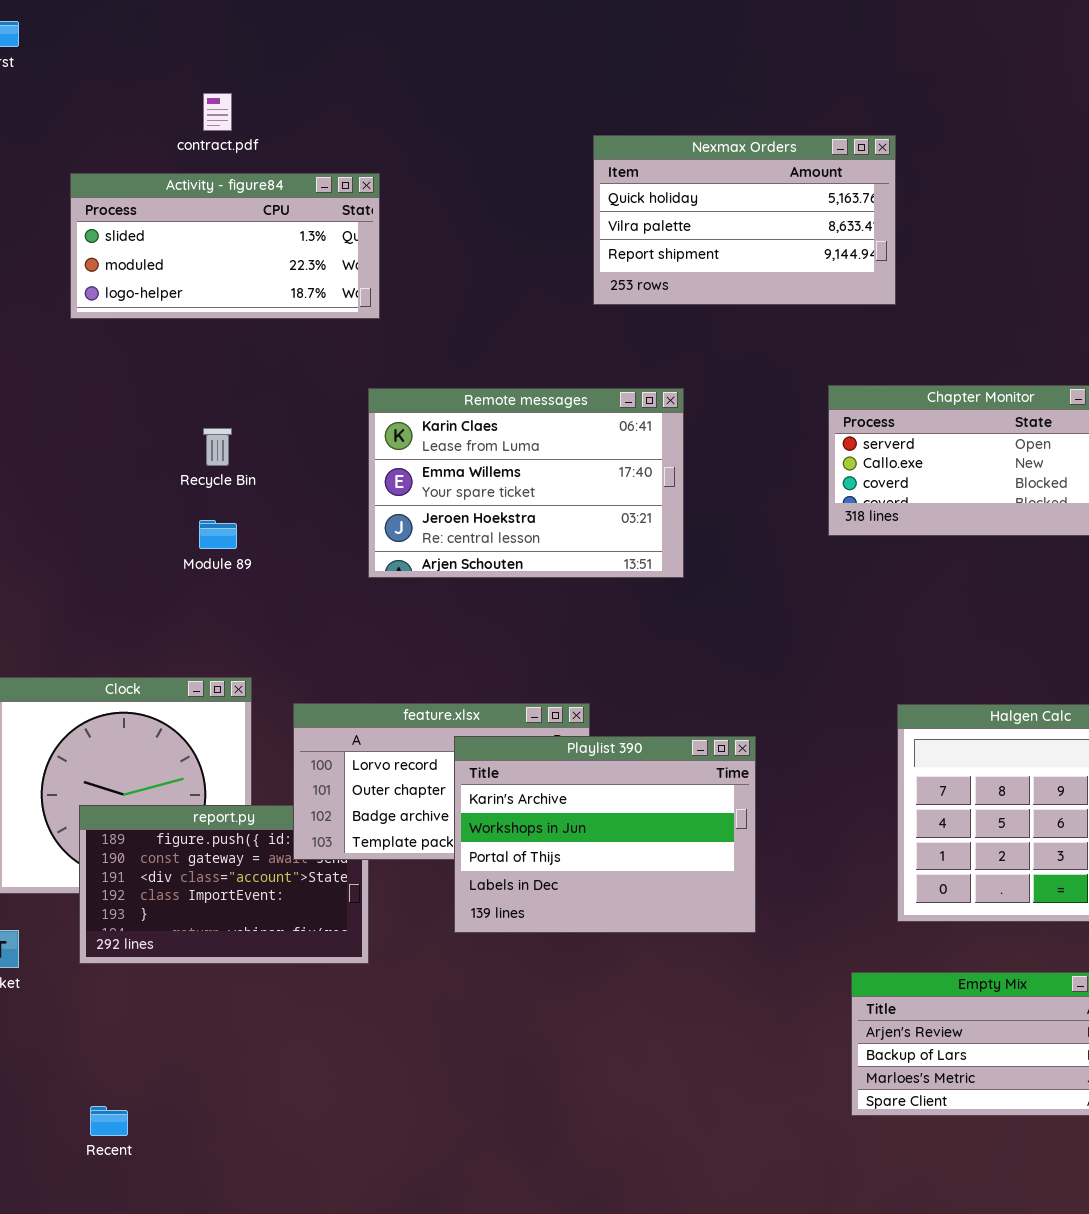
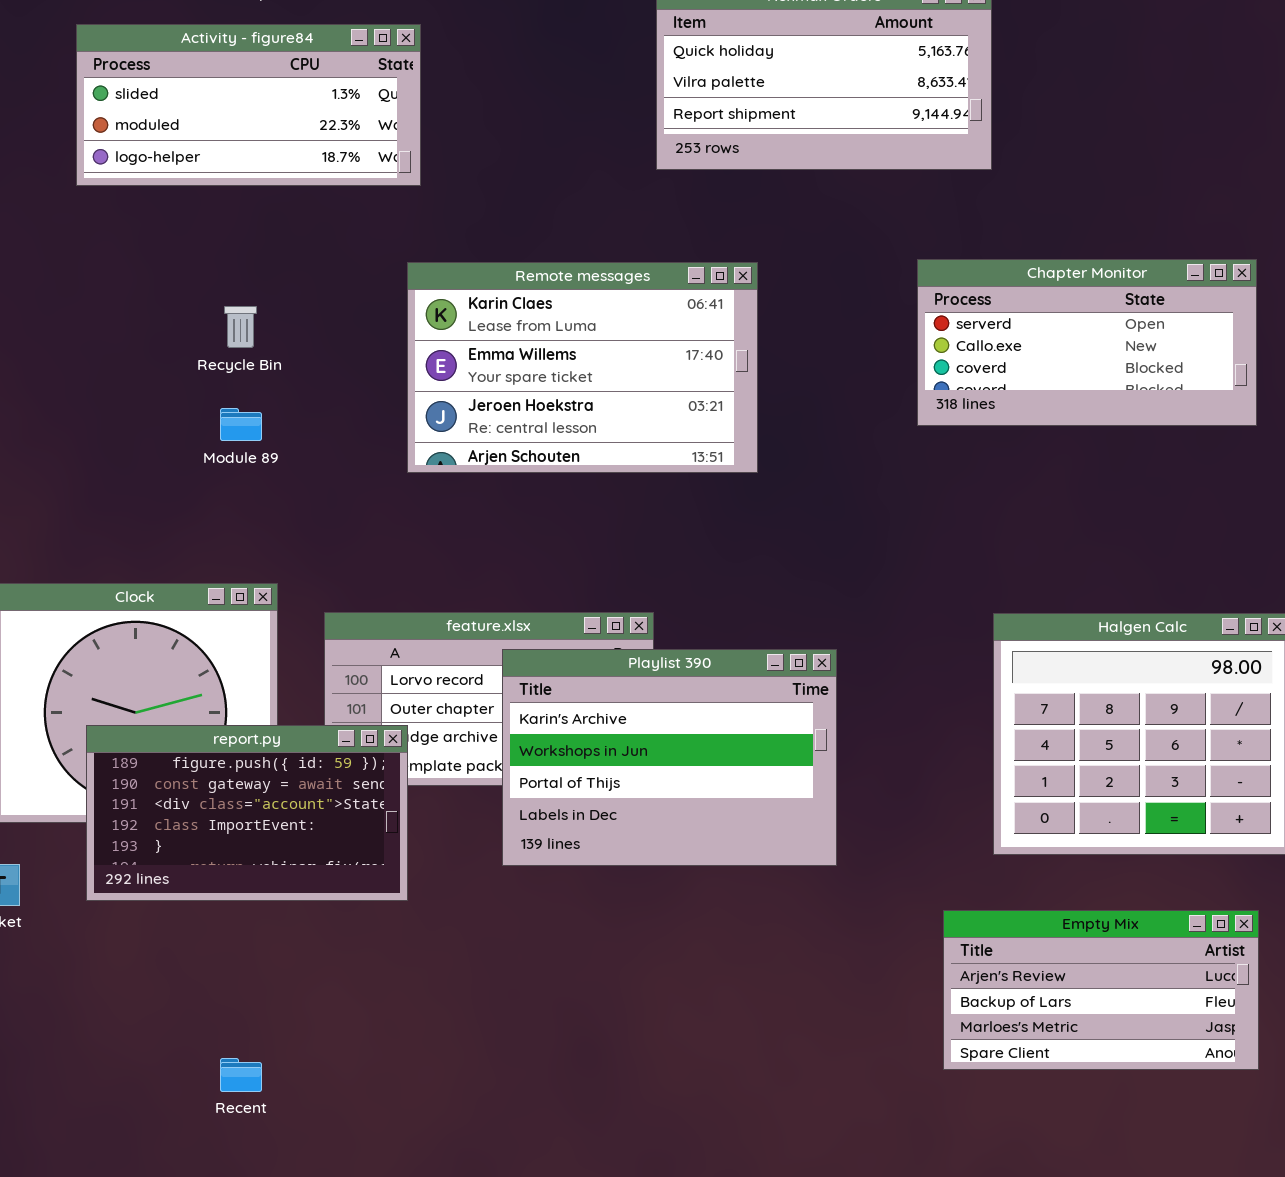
report.py: [79,805,369,964] -> [86,725,408,901], raised
Recent: [90,1106,128,1136] -> [220,1058,262,1092], moved

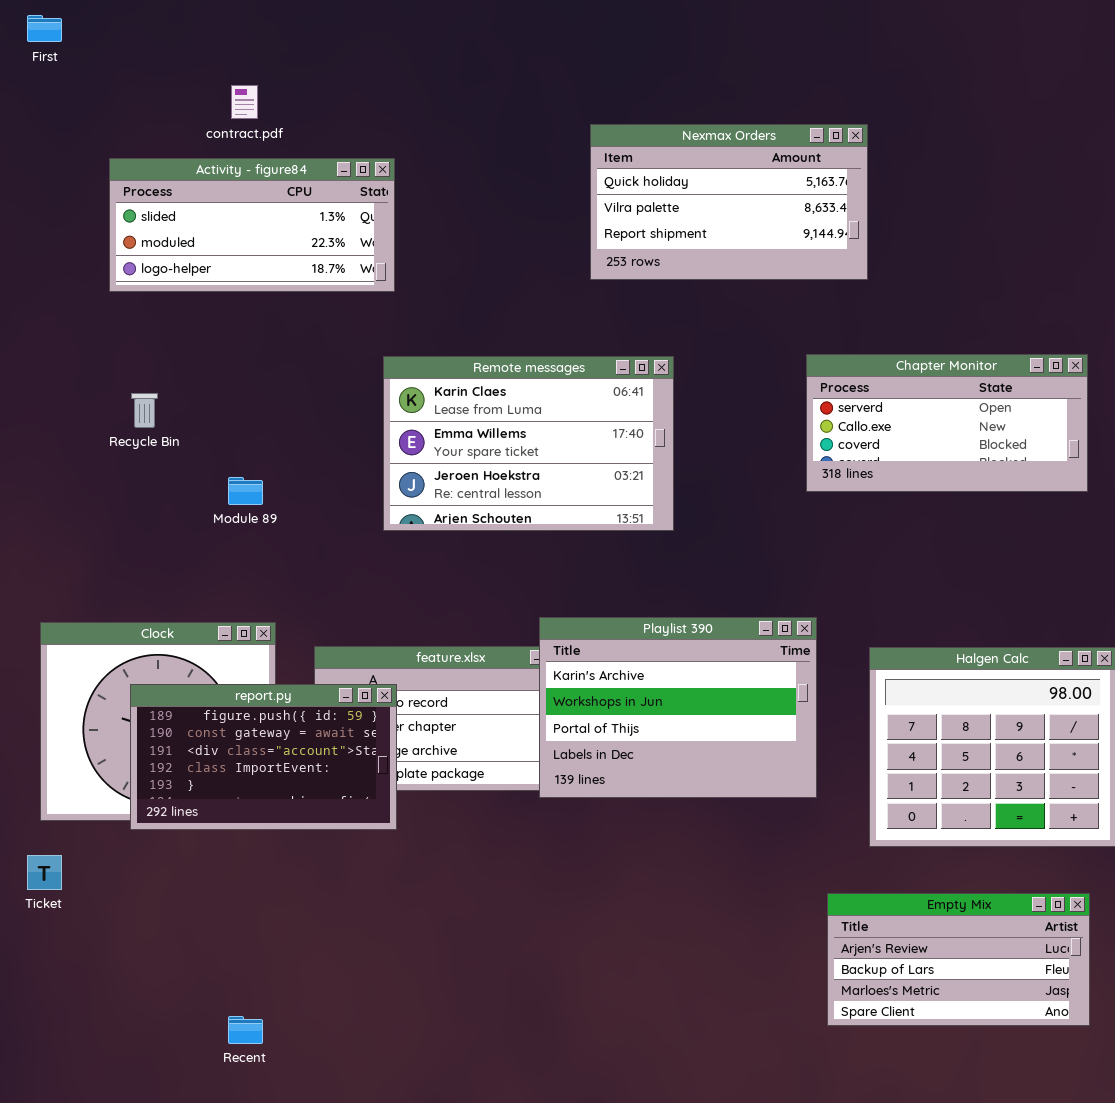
Recycle Bin: [224,306,257,348] -> [131,393,158,428], moved
Playlist 390: [502,649,837,866] -> [539,617,817,798], moved
report.py: [86,725,408,901] -> [130,684,397,830], moved

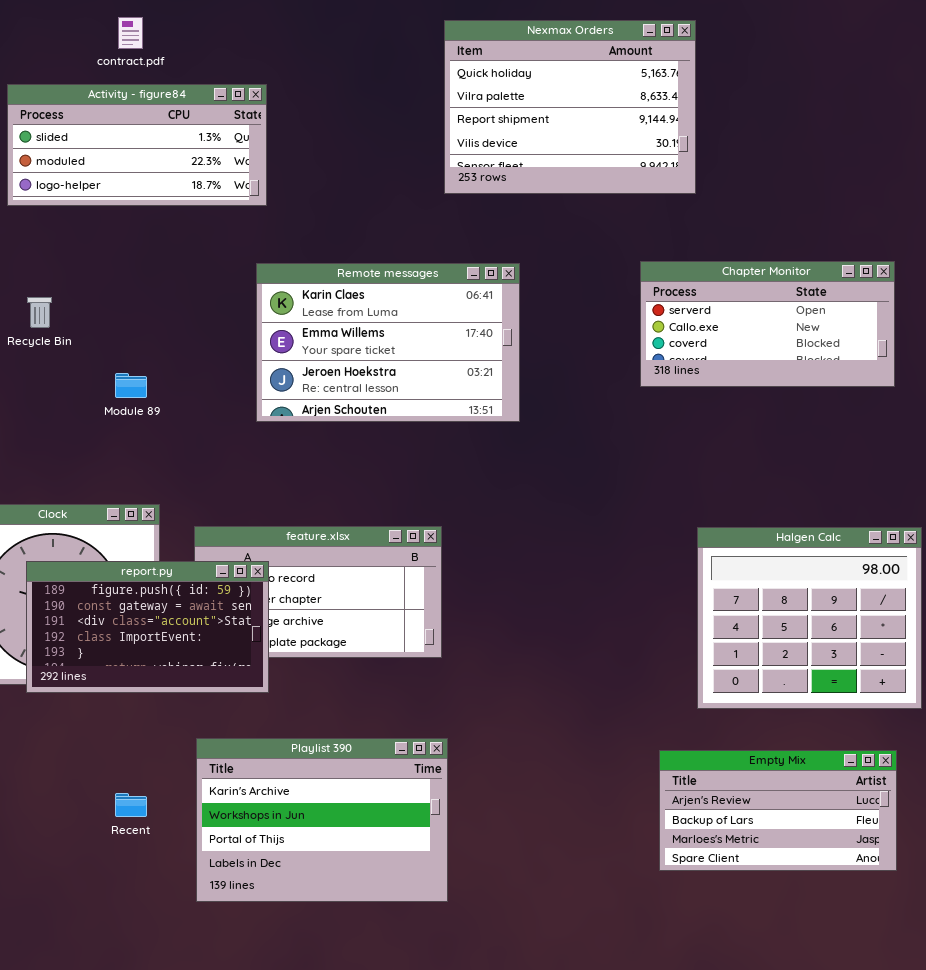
Nexmax Orders: [590,124,868,280] -> [444,20,696,194], resized
Playlist 390: [539,617,817,798] -> [196,738,448,902], moved
Recent: [228,1016,263,1044] -> [115,793,147,817], moved

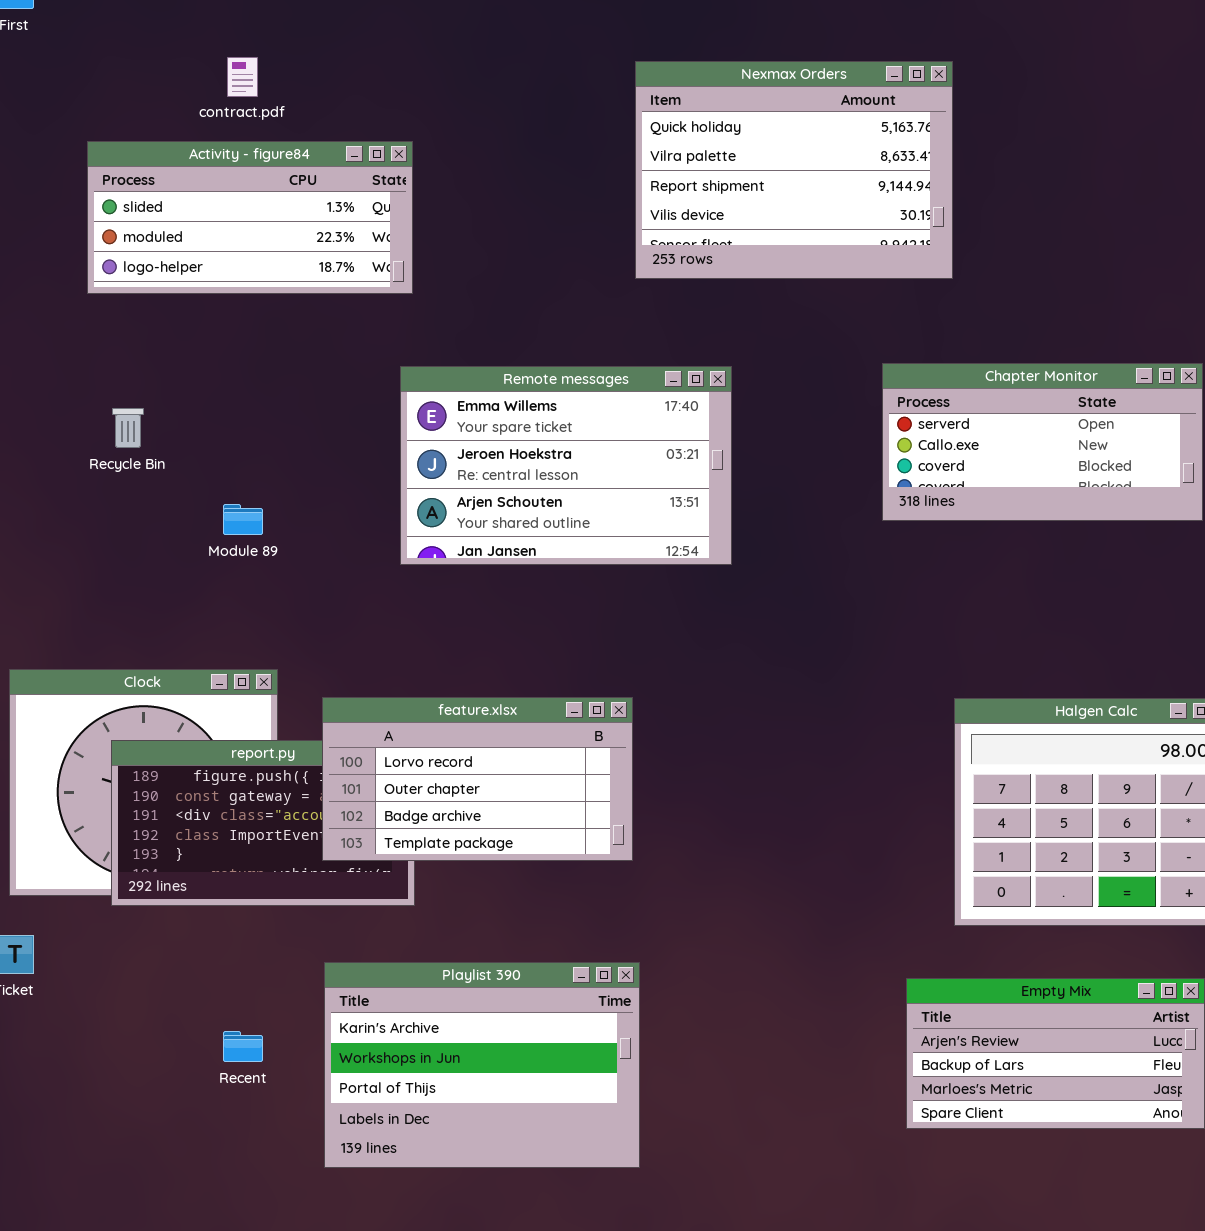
Remote messages: [256,263,520,422] -> [400,366,732,565], scrolled down 1 row
feature.xlsx: [194,526,442,658] -> [322,697,633,861], raised

